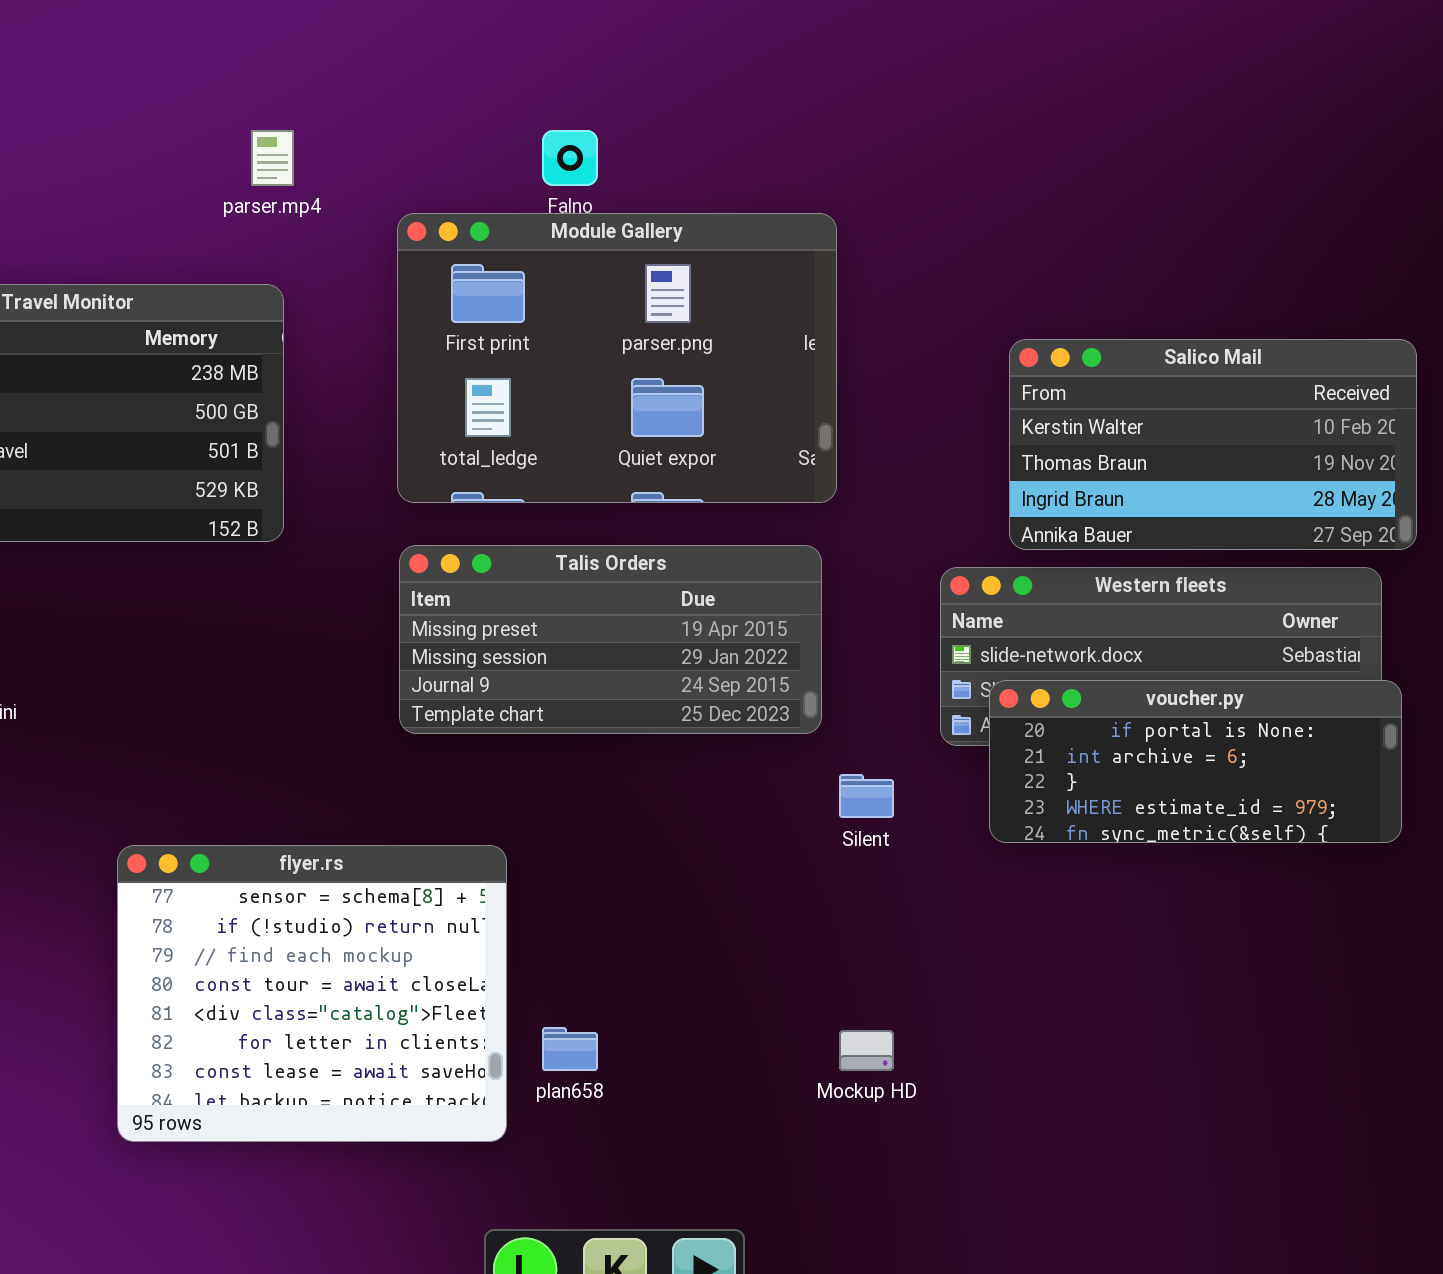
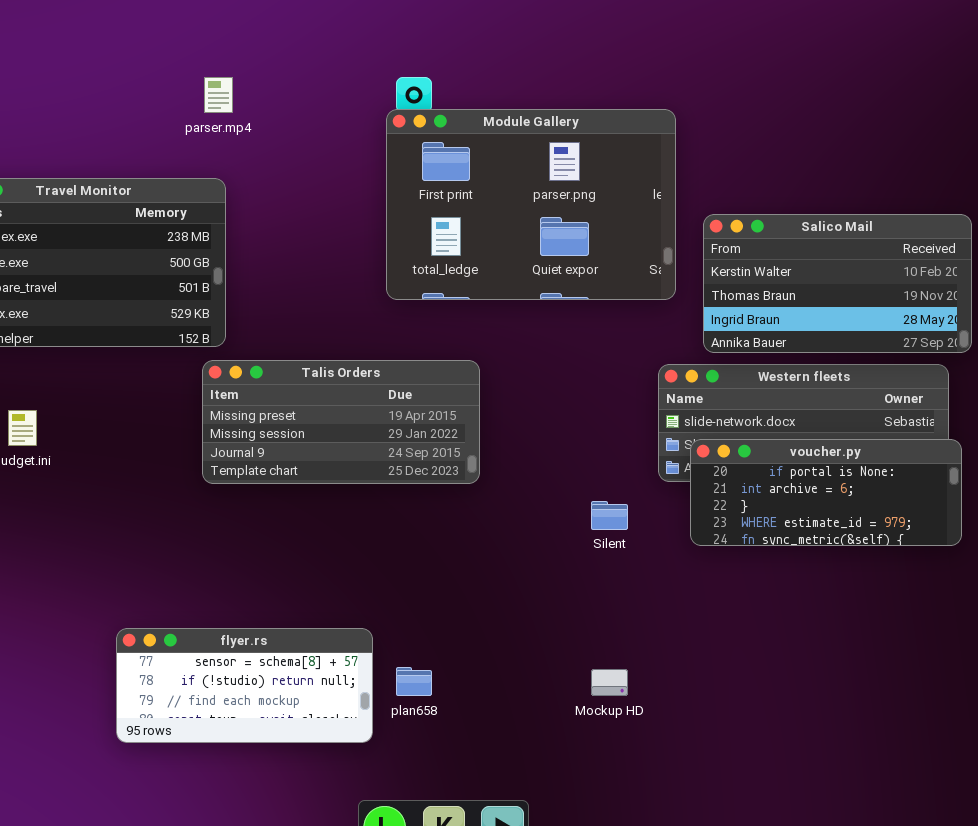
Module Gallery: [397,213,837,503] -> [386,109,676,300], moved
Talis Orders: [399,545,822,734] -> [202,360,480,484], moved
flyer.rs: [117,845,507,1142] -> [116,628,373,743], resized

